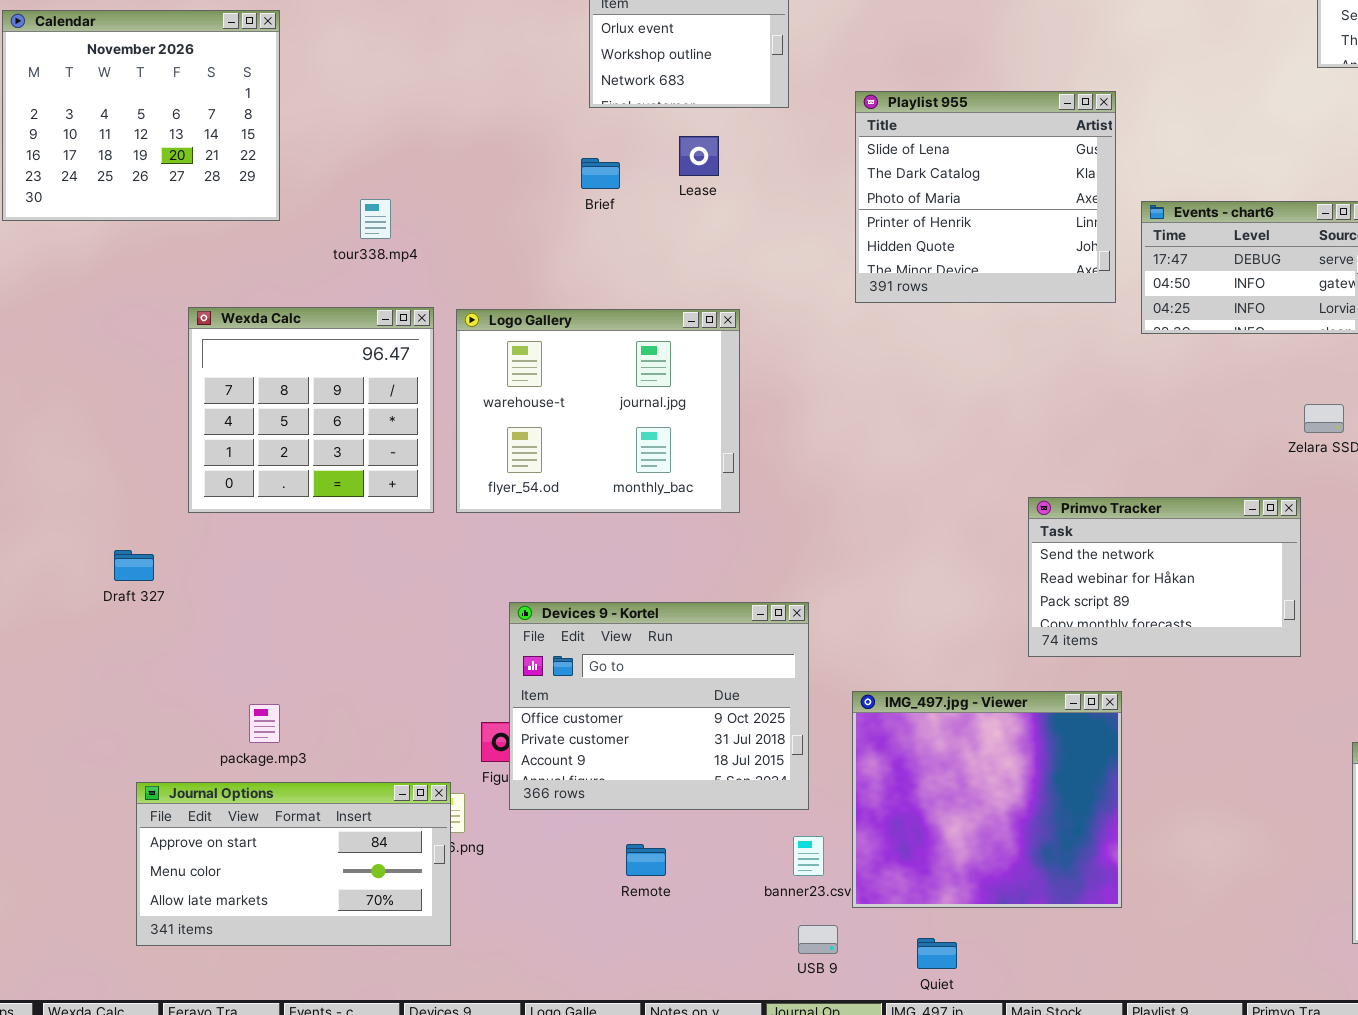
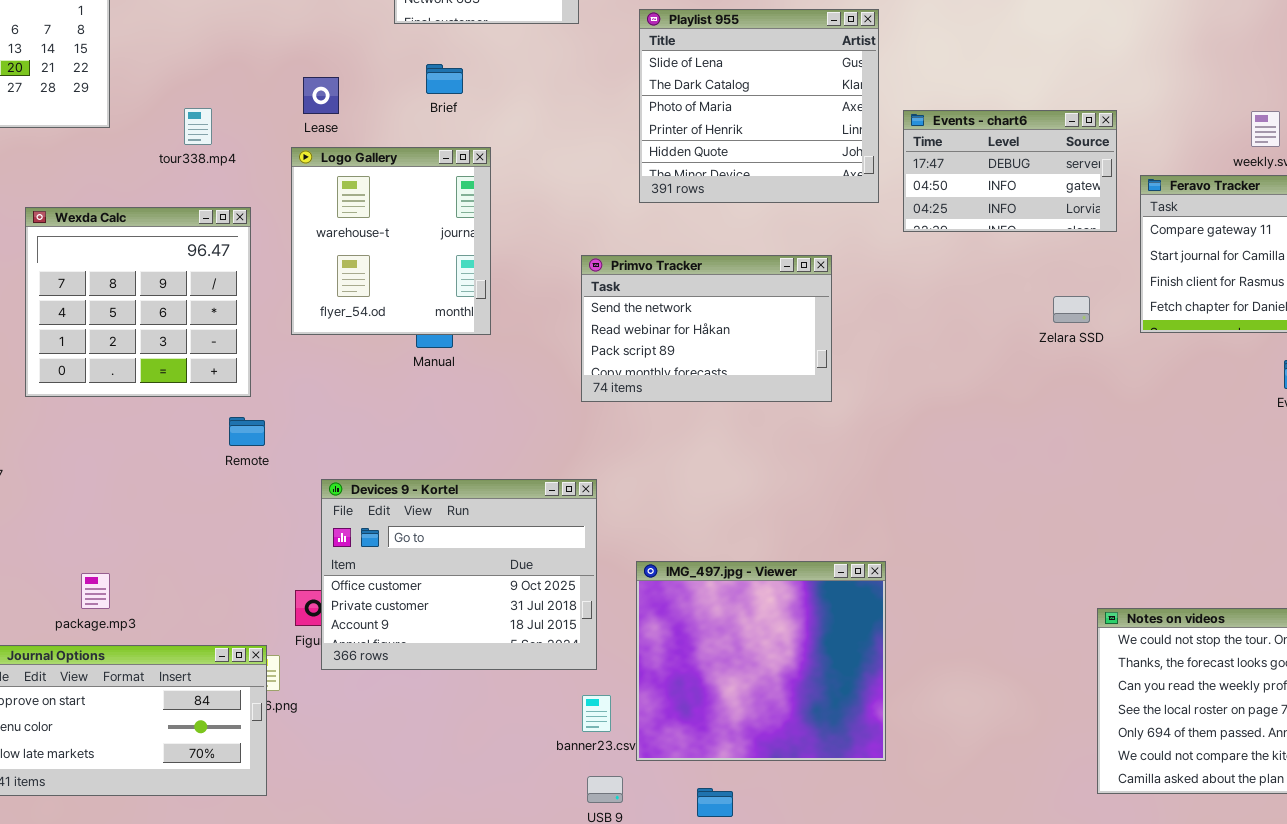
Lease: [679,136,719,176] -> [303,77,339,114], moved
Brief: [581,158,620,189] -> [426,64,463,94], moved
Logo Gallery: [456,309,740,513] -> [291,147,491,335], moved, resized
Primvo Tracker: [1028,497,1301,657] -> [581,255,832,402], moved
Remote: [626,844,666,876] -> [229,417,265,446], moved

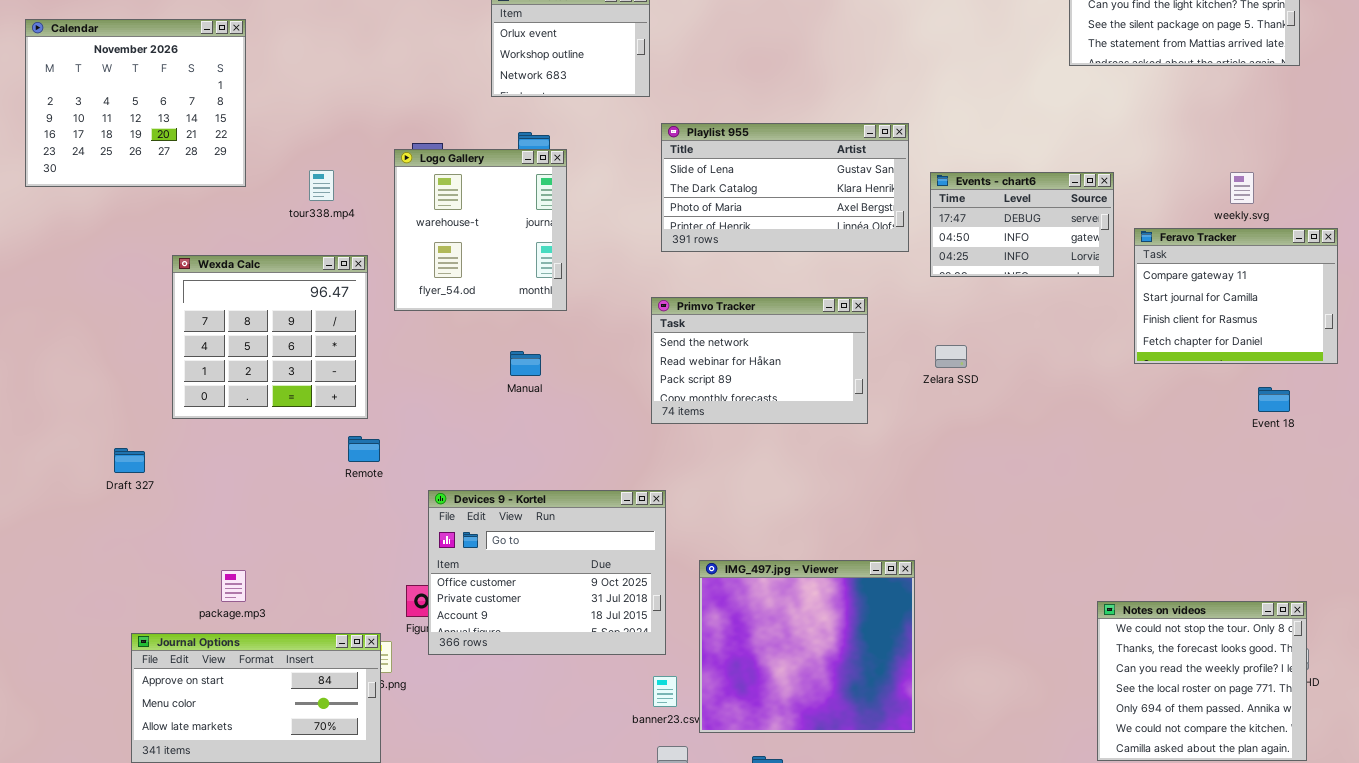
Playlist 955: [639,9,879,203] -> [661,123,909,252], resized
Logo Gallery: [291,147,491,335] -> [394,149,567,311], moved
Zelara SSD: [1053,296,1090,323] -> [935,345,967,368], moved

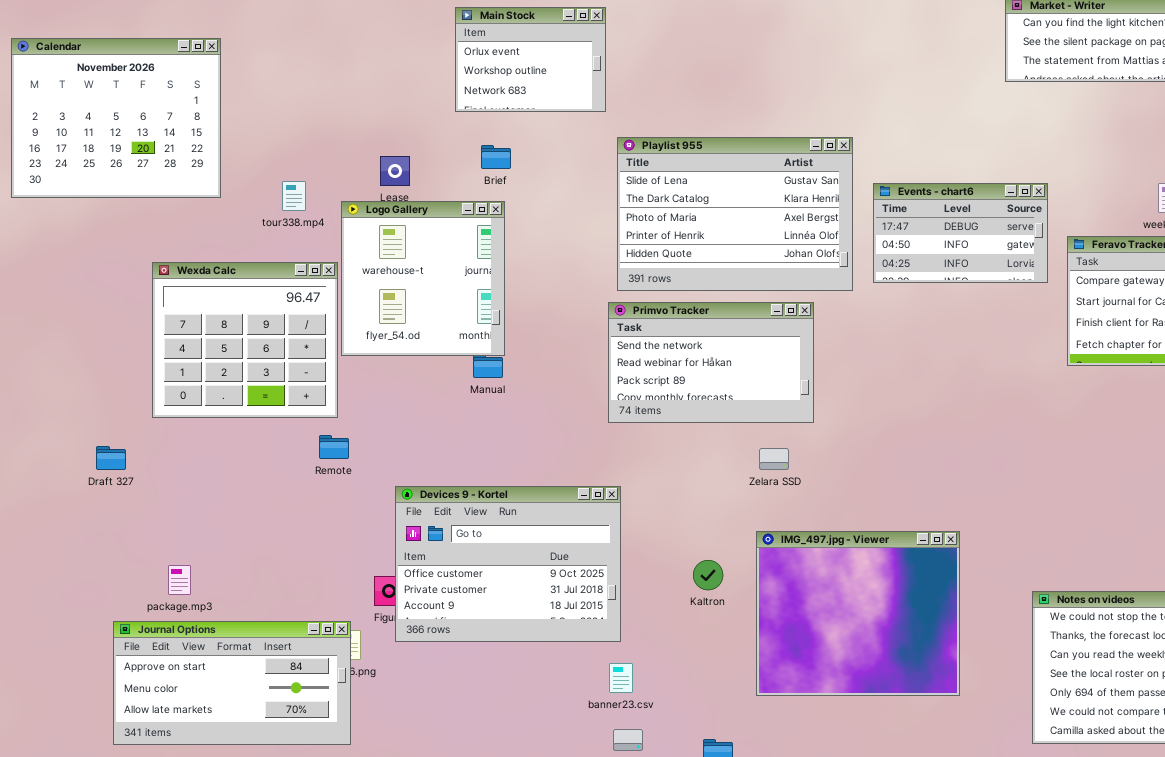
Playlist 955: [661,123,909,252] -> [617,137,853,291], resized
Logo Gallery: [394,149,567,311] -> [341,201,505,356], moved
Zelara SSD: [935,345,967,368] -> [759,448,789,470], moved
IMG_497.jpg - Viewer: [699,560,915,733] -> [756,531,960,696], moved
package.mp3: [221,570,246,602] -> [168,565,191,595], moved

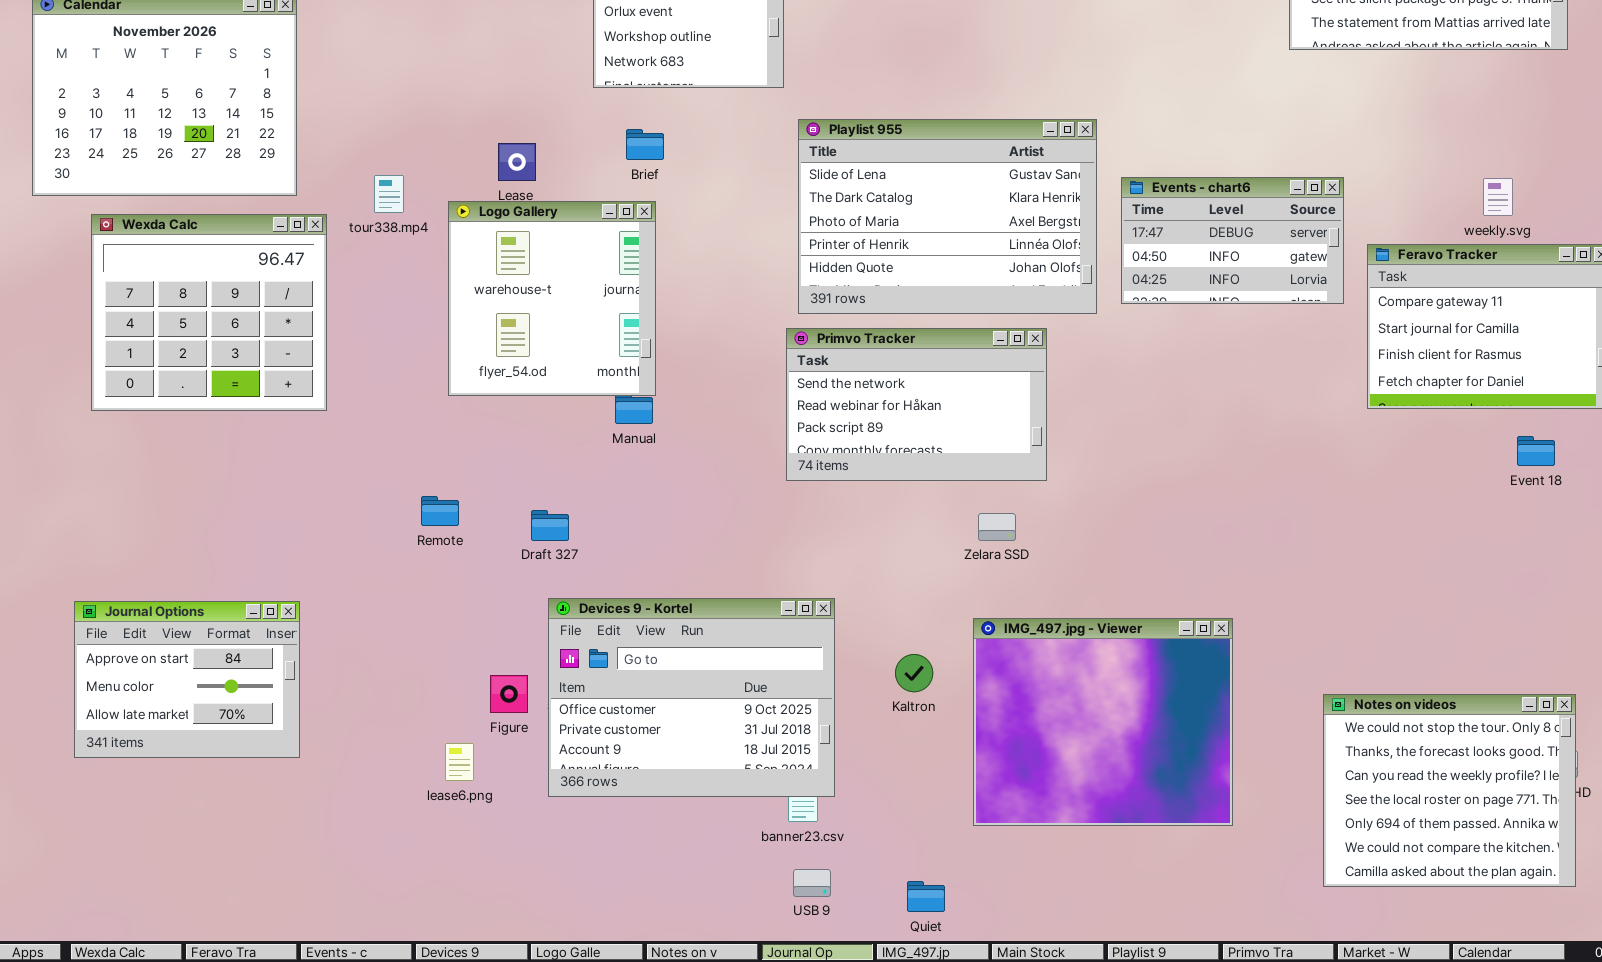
Wexda Calc: [152,262,338,418] -> [91,214,327,411], moved
Draft 327: [96,446,126,470] -> [531,510,569,541], moved
Devices 9 - Kortel: [395,486,621,642] -> [548,598,835,797], moved
Journal Options: [113,621,351,745] -> [74,601,300,758], moved, resized

